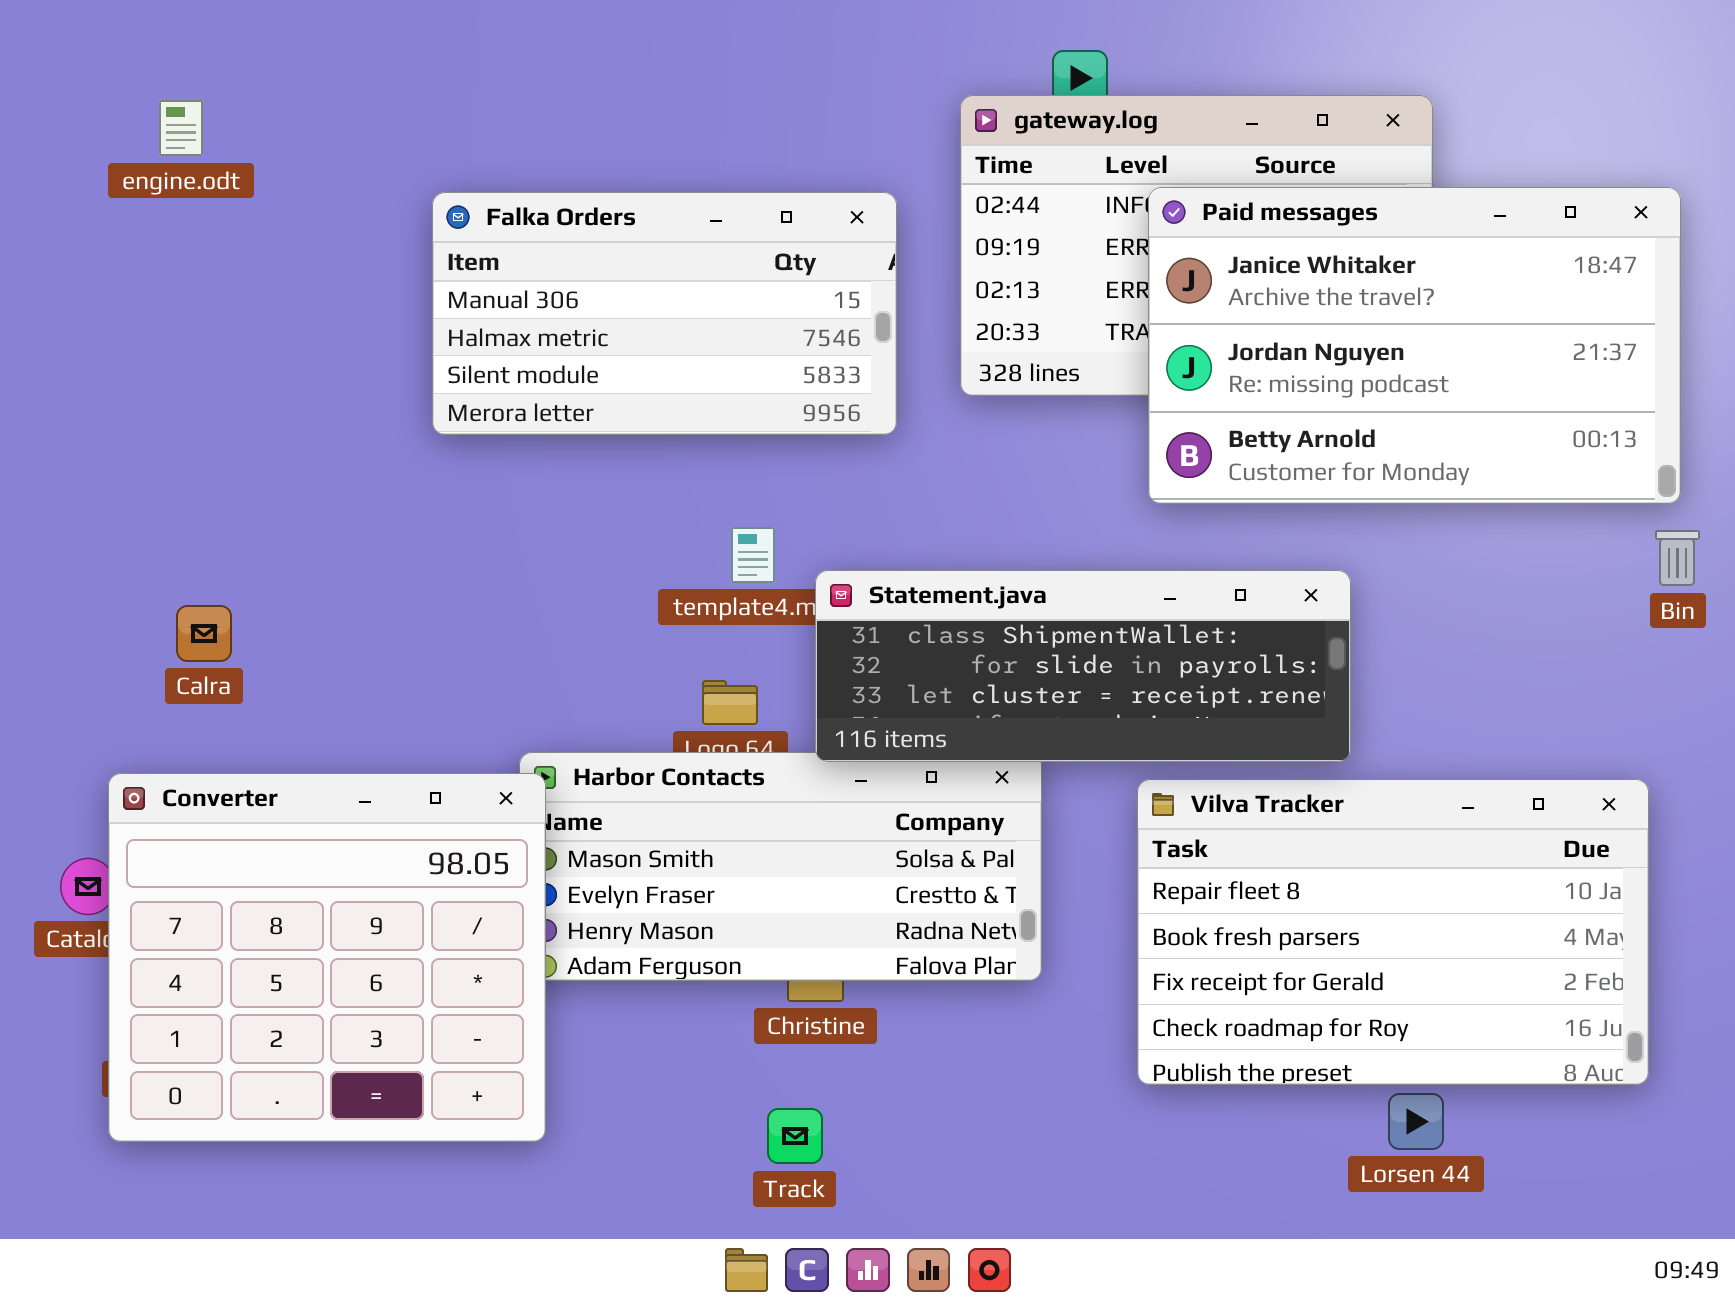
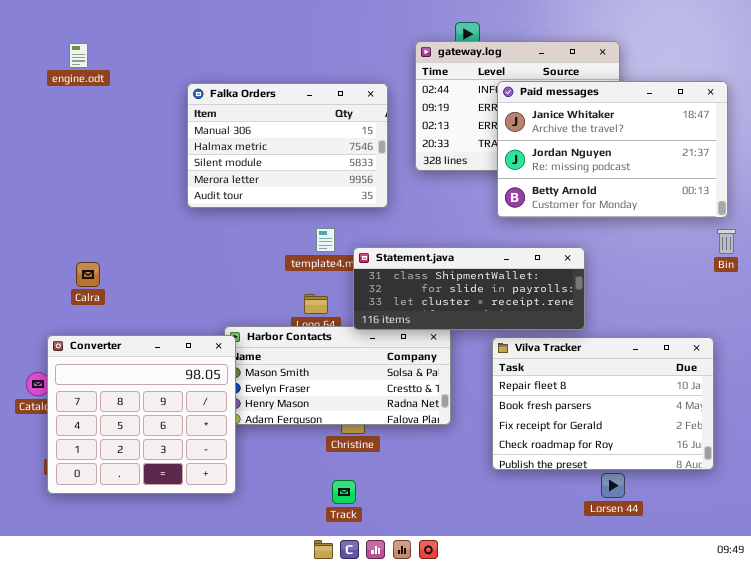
Falka Orders: [432,192,897,435] -> [187,83,388,208], resized

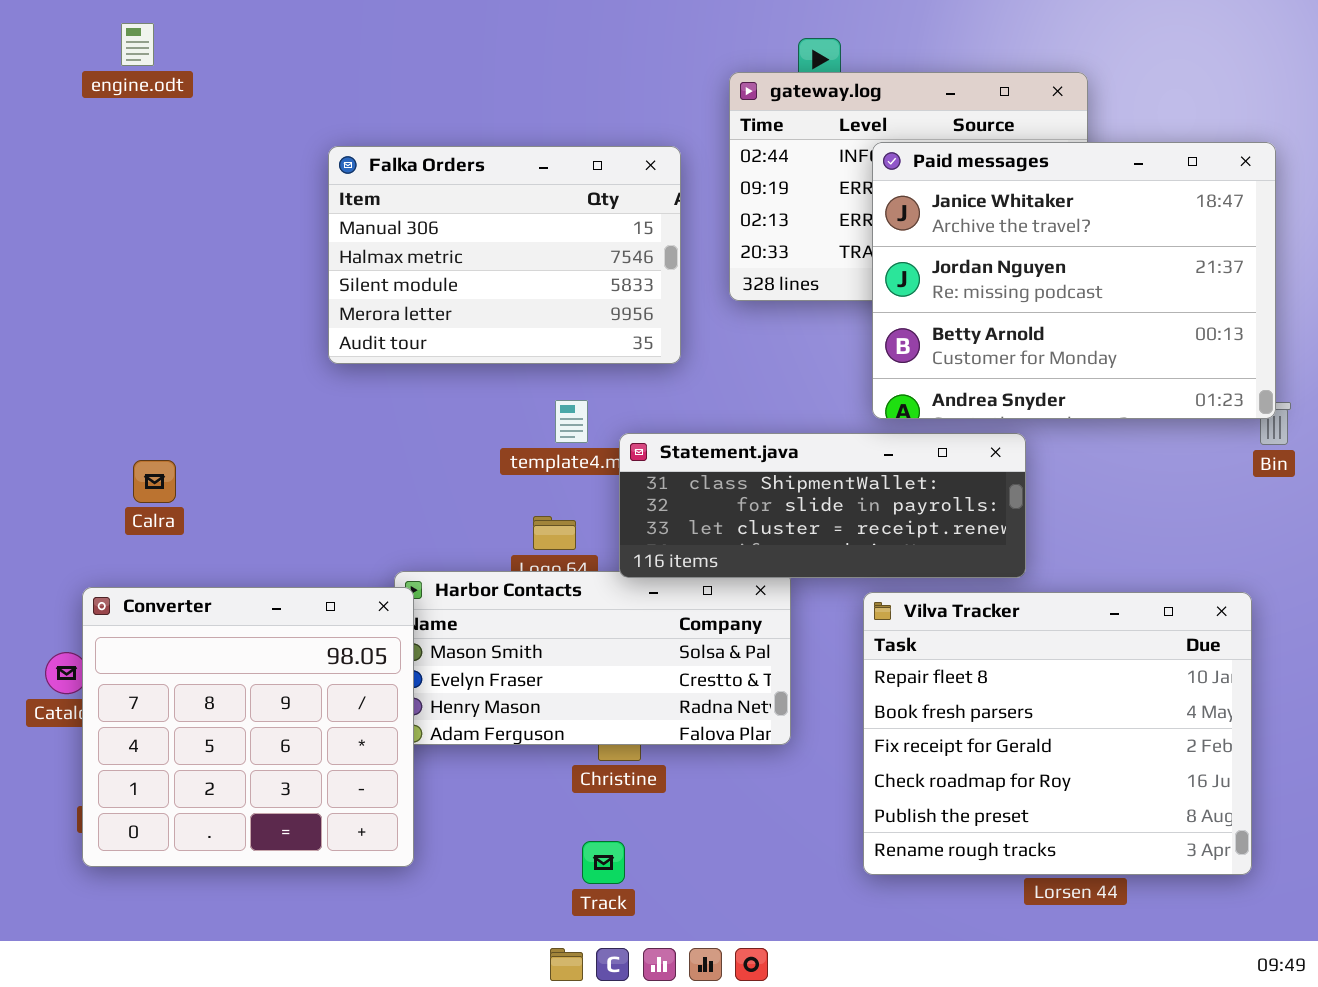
engine.odt: [69,43,88,68] -> [121,23,154,66], moved
Paid messages: [497,81,728,218] -> [872,142,1276,419], resized
Vilva Tracker: [492,337,714,470] -> [863,592,1252,875], resized

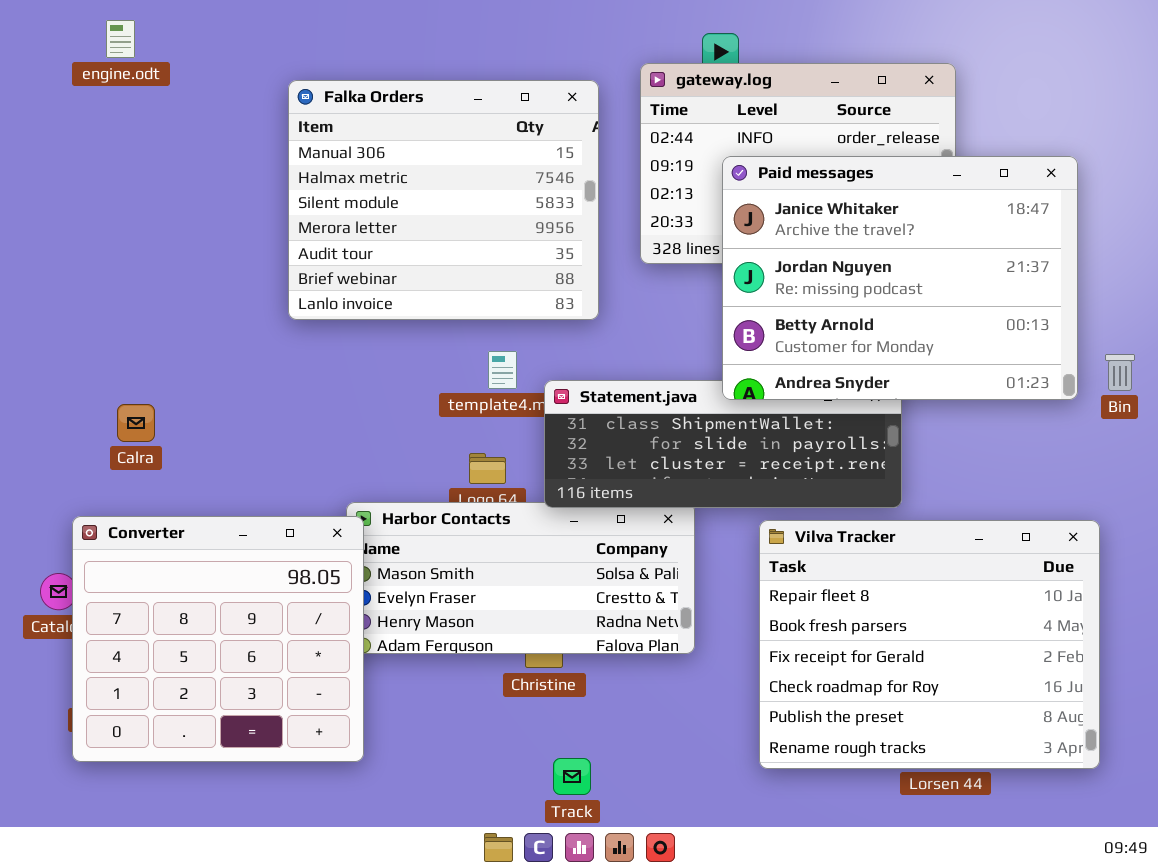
Paid messages: [872,142,1276,419] -> [722,156,1078,400], moved
Falka Orders: [328,146,681,364] -> [288,80,599,320], resized
Track: [582,841,625,884] -> [553,758,591,795], moved

